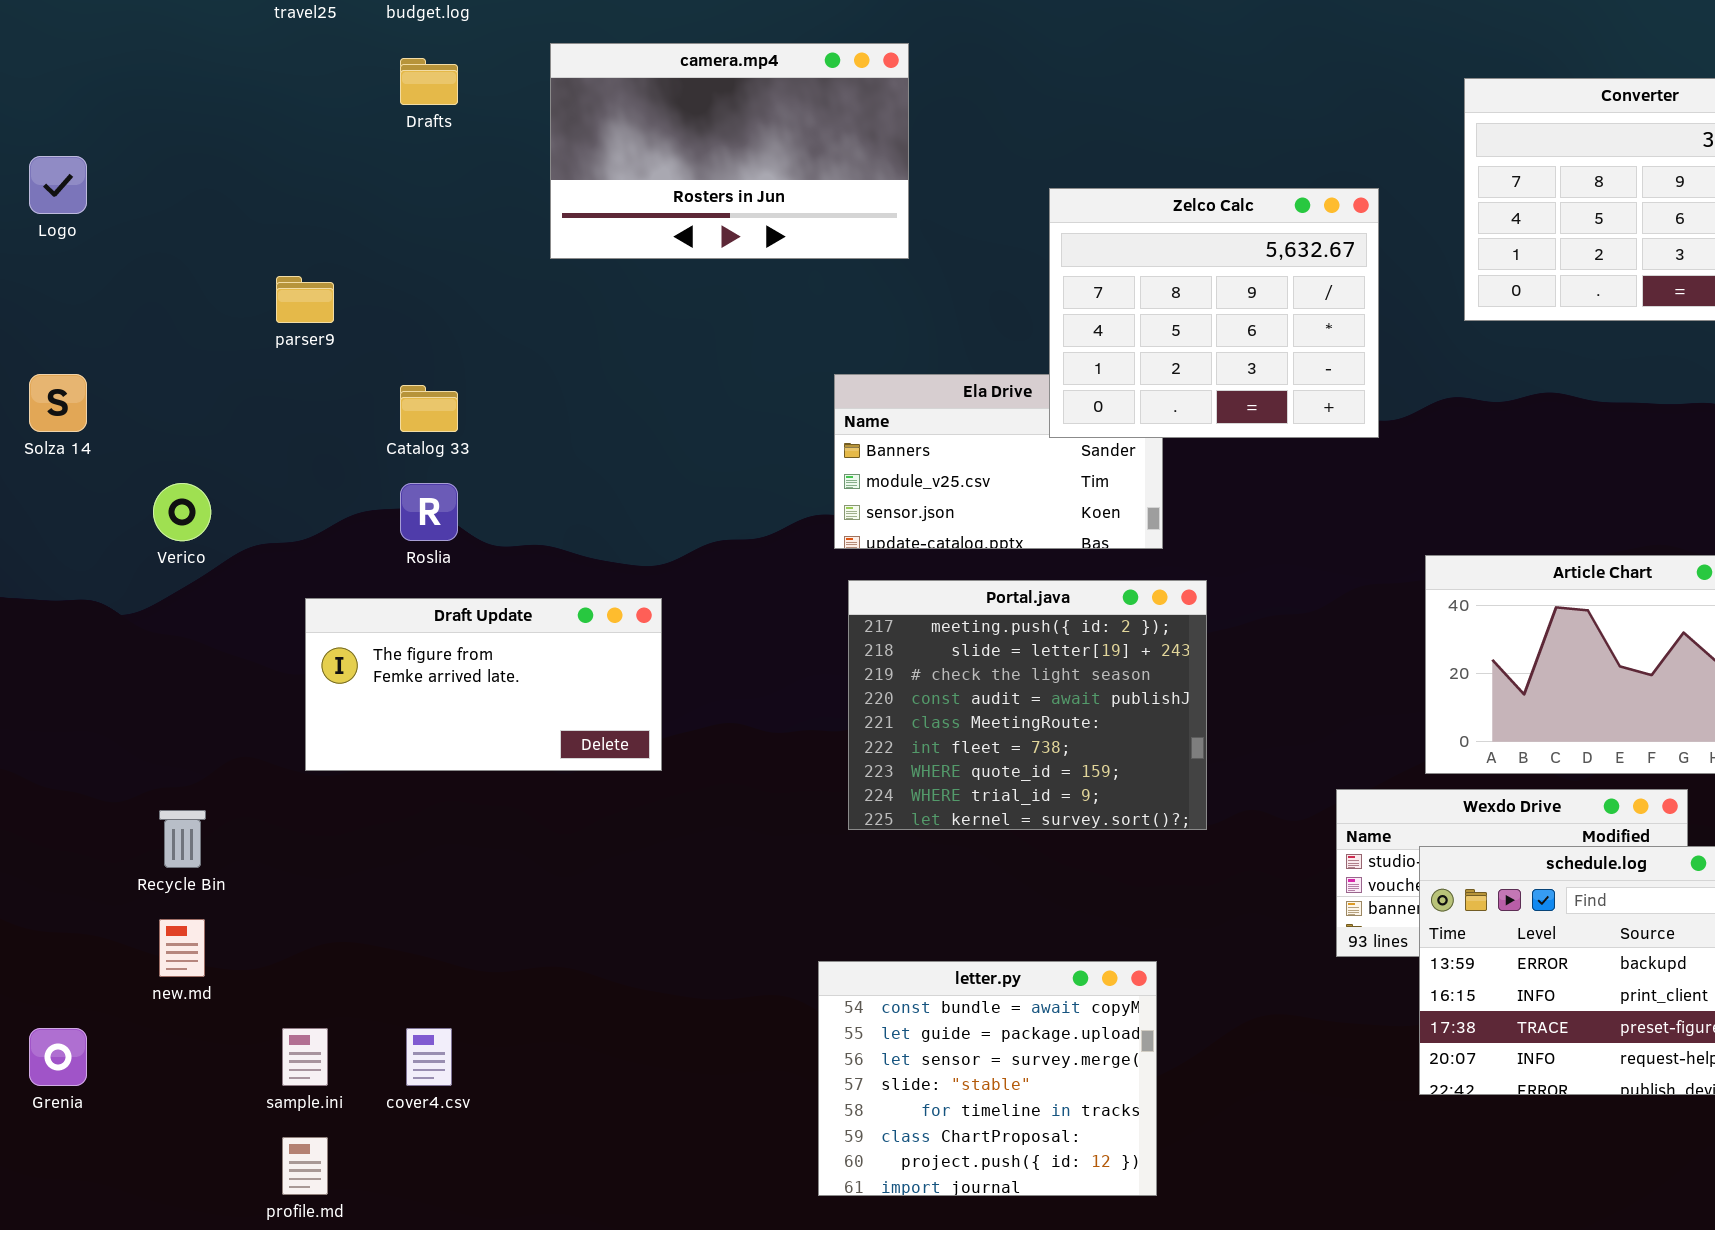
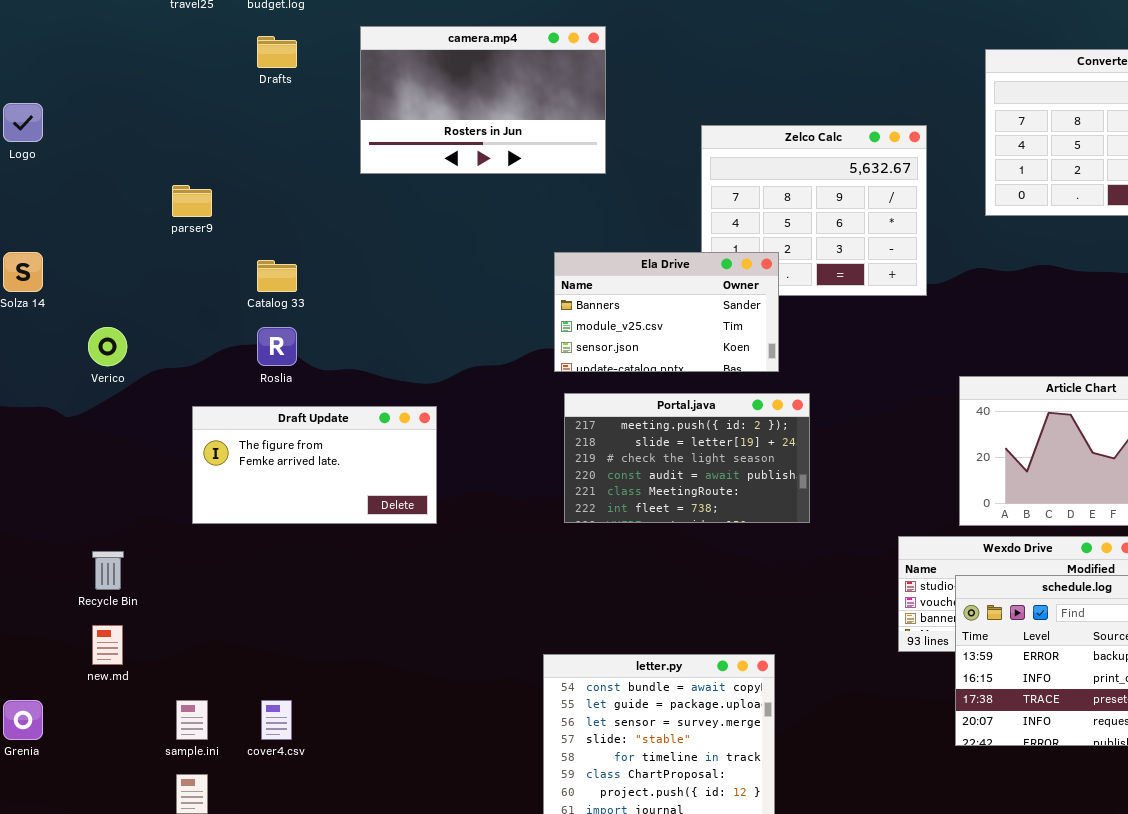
Ela Drive: [834,374,1163,549] -> [554,252,779,372], raised
Portal.java: [848,580,1207,830] -> [564,393,810,523], resized

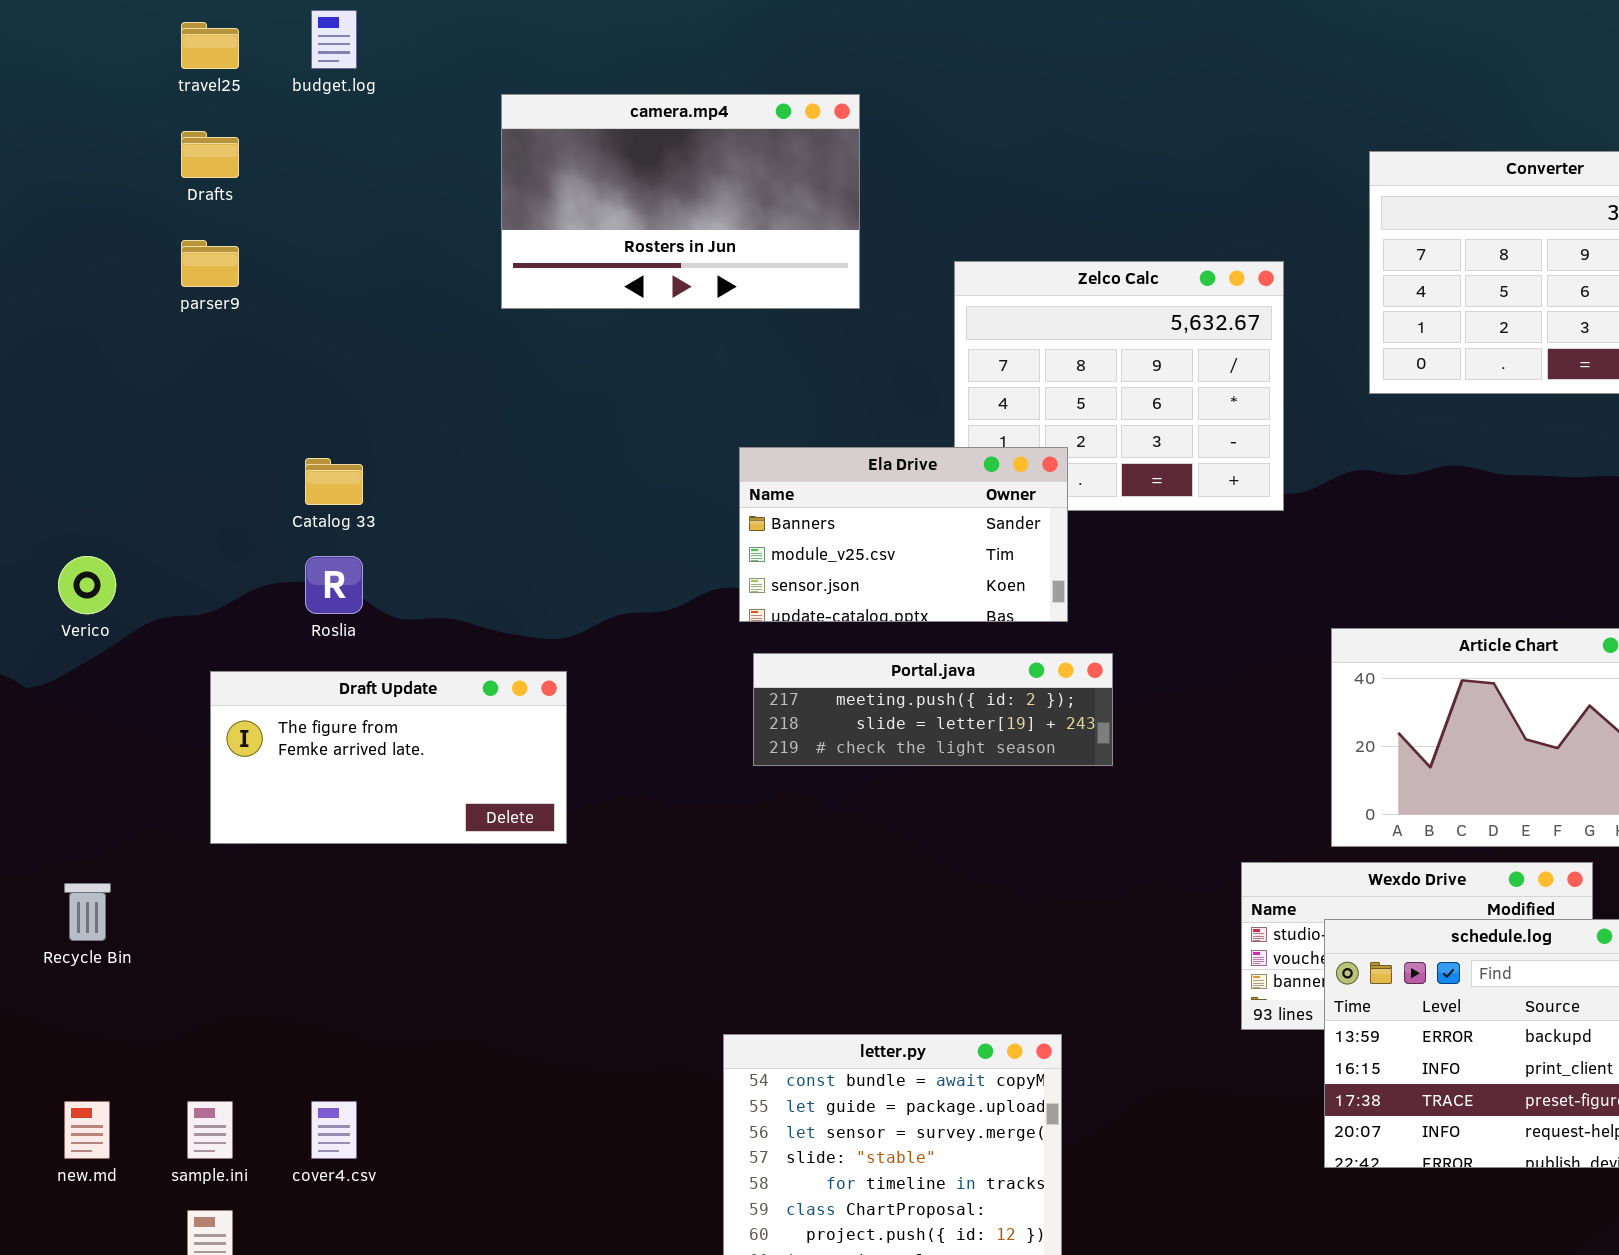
camera.mp4: [360,26,606,174] -> [501,94,860,309], moved
Drafts: [257,36,297,68] -> [181,131,239,178], moved
parser9: [172,185,212,217] -> [181,240,239,287], moved
Portal.java: [564,393,810,523] -> [753,653,1113,766], resized
new.md: [92,625,123,665] -> [64,1101,110,1159], moved

